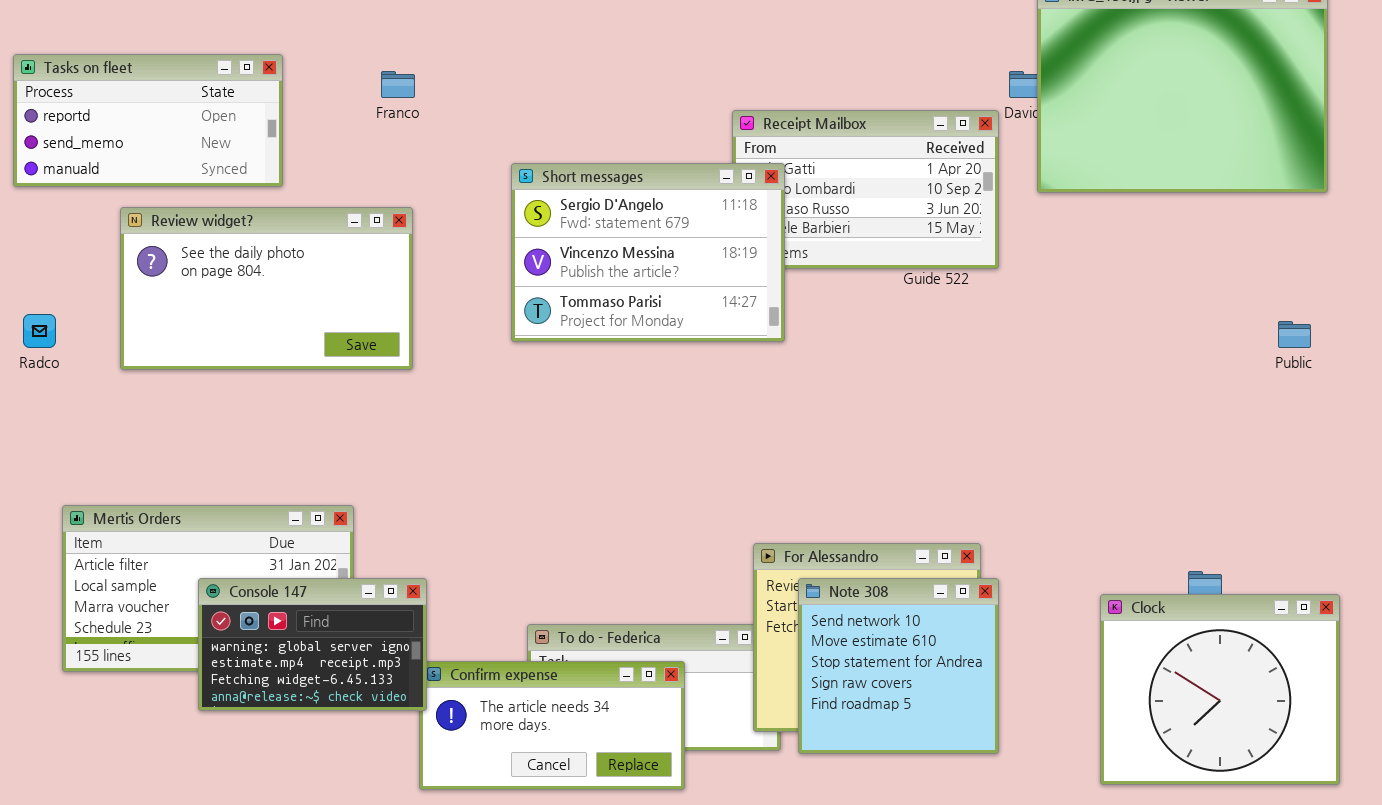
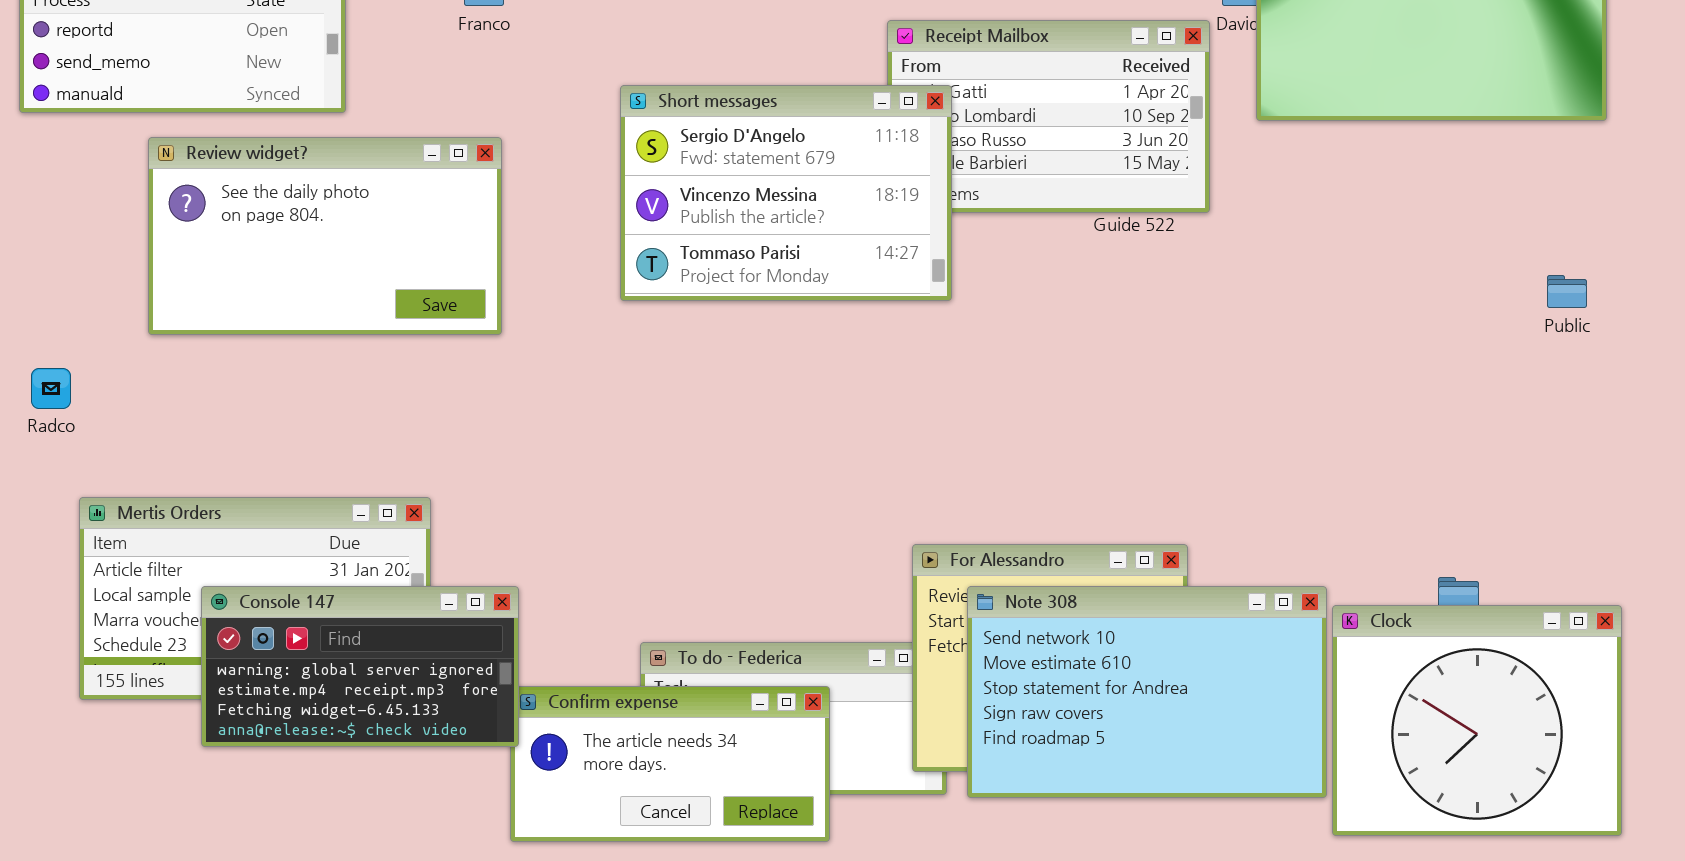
Radco: [23,314,56,348] -> [31,368,71,409], moved
Console 147: [198,578,427,711] -> [201,586,519,747], resized
Note 308: [798,578,999,754] -> [967,586,1327,798], resized

